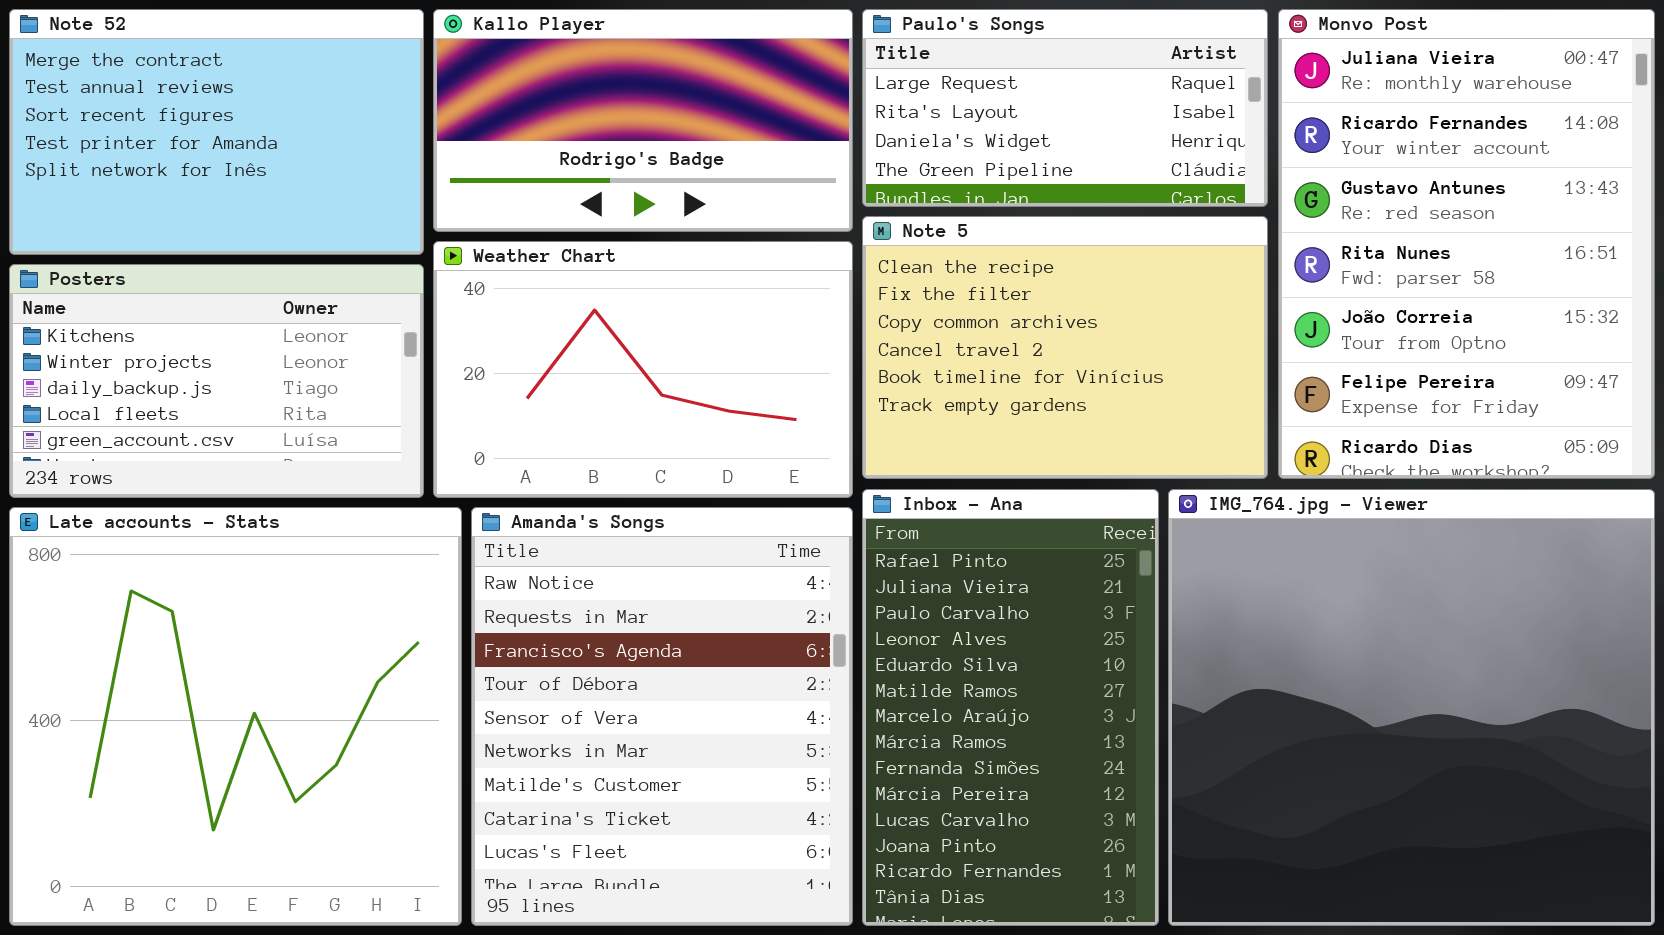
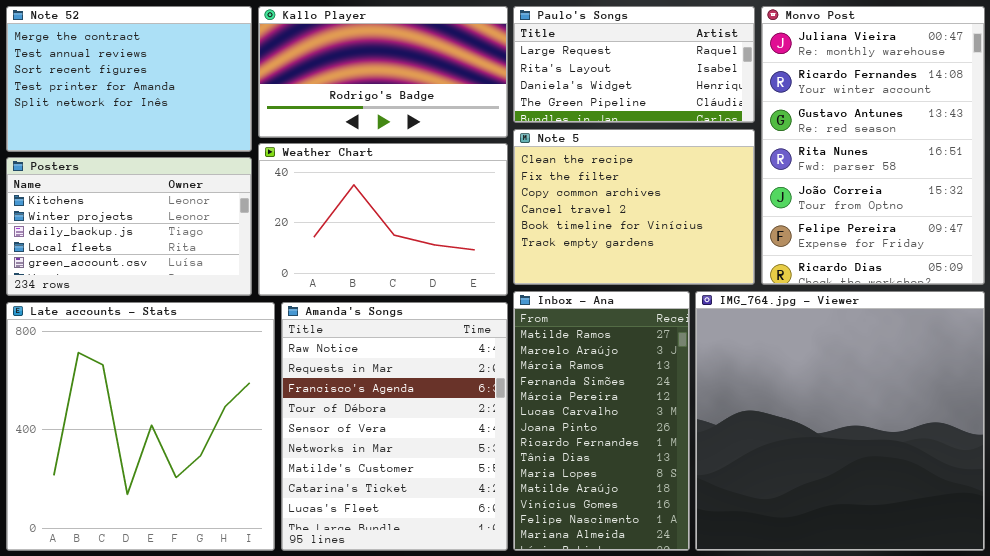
Inbox - Ana: [862,489,1159,926] -> [513,291,690,551], scrolled down 5 rows

